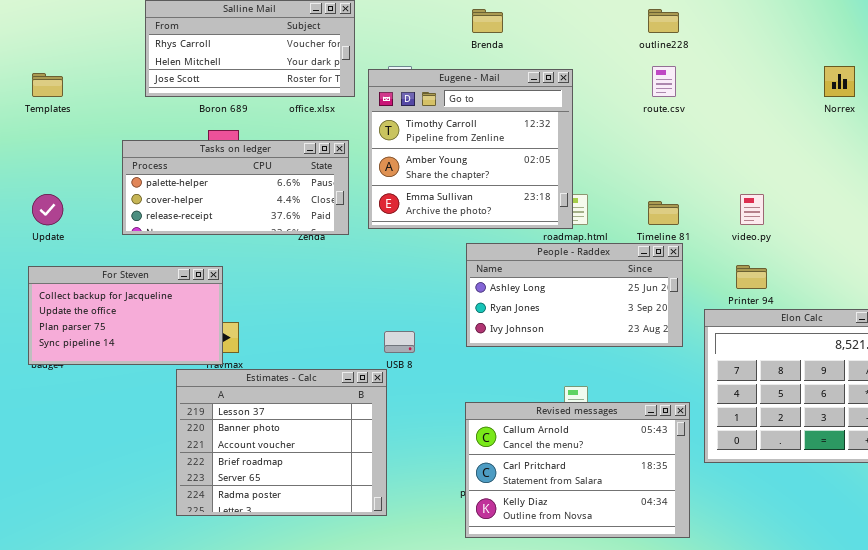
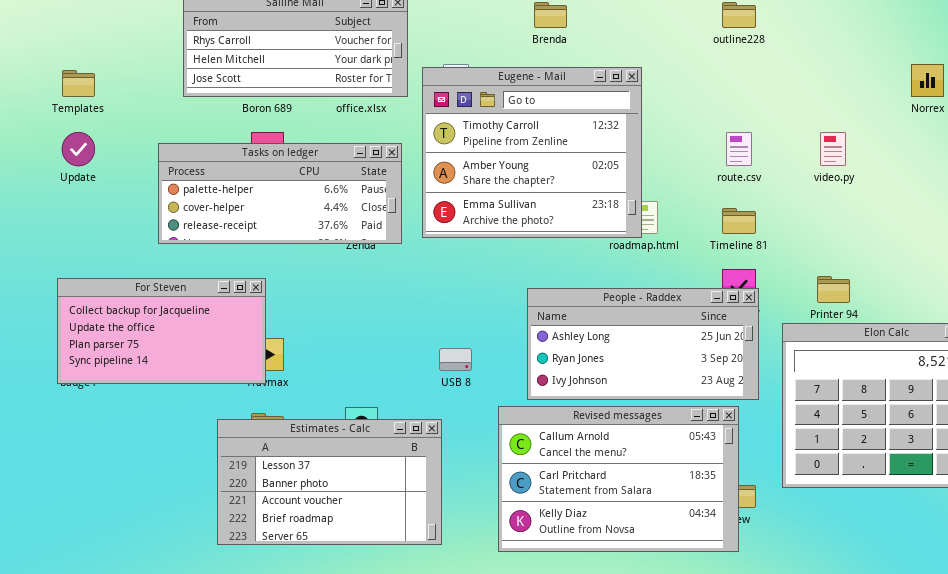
route.csv: [652,66,676,97] -> [726,132,752,166], moved
Update: [32,194,63,225] -> [62,132,95,166], moved
video.py: [740,194,764,225] -> [820,132,846,166], moved
People - Raddex: [466,243,683,347] -> [527,288,759,400], moved
Estimates - Calc: [176,369,387,516] -> [217,419,442,545], resized
Revised messages: [465,402,690,538] -> [498,406,739,552], moved

